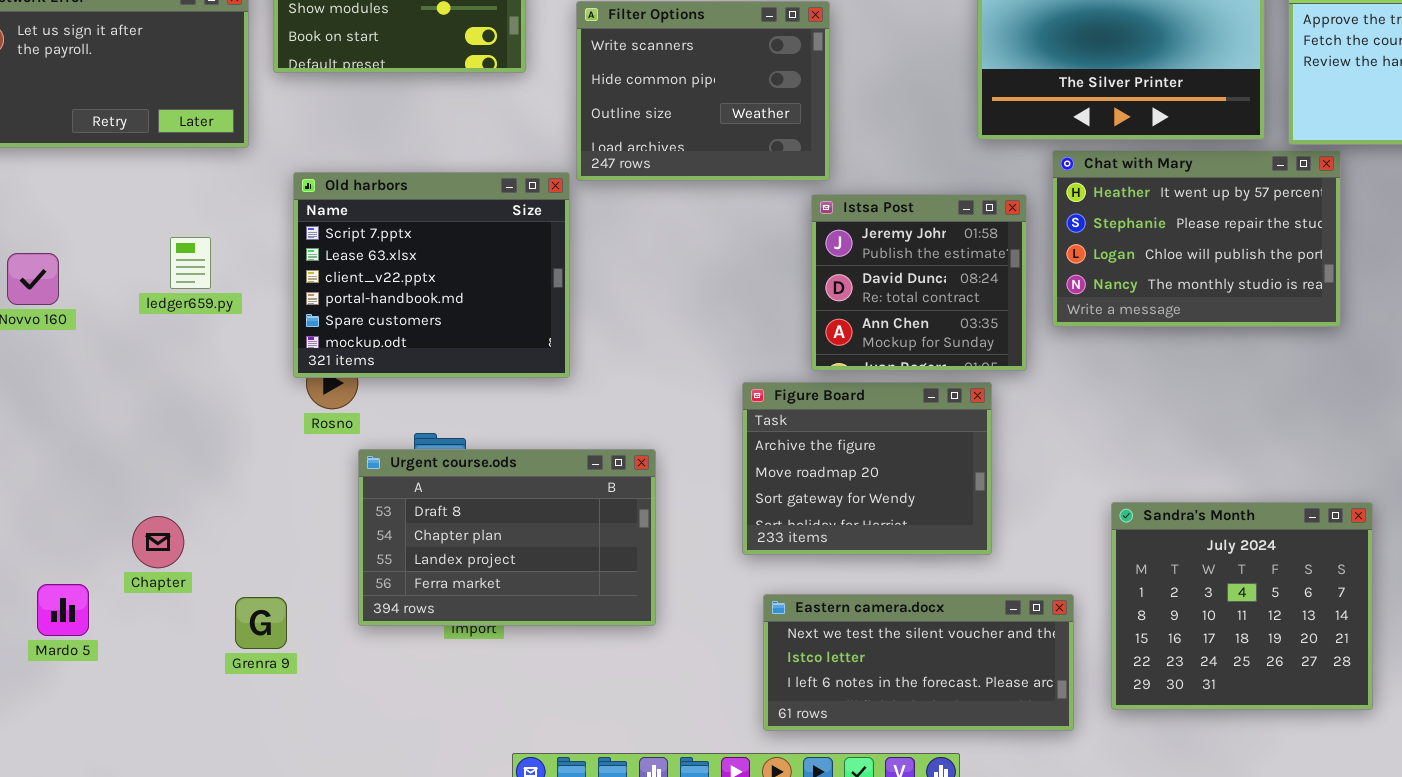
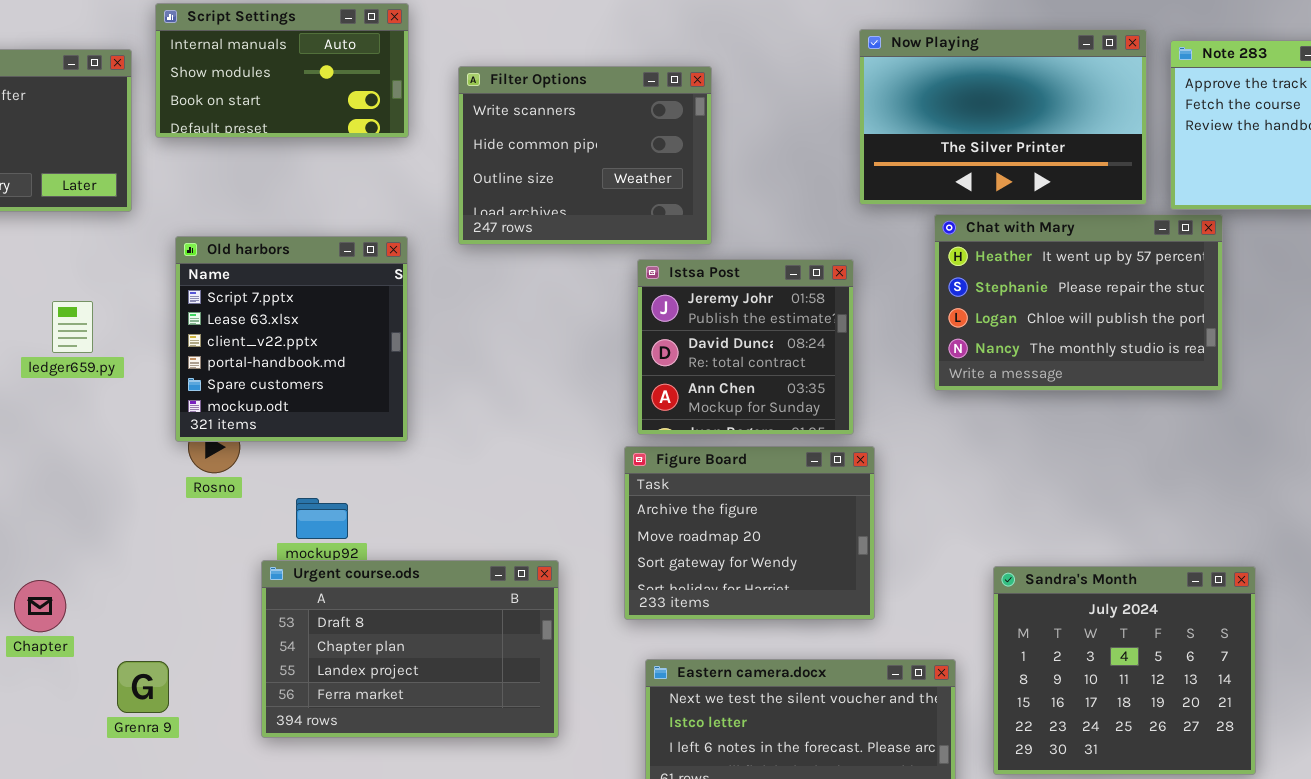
Old harbors: [293,172,570,378] -> [175,236,408,442], resized
Istsa Post: [811,194,1027,371] -> [637,259,854,435], moved
Urgent course.ods: [358,449,656,626] -> [261,560,559,738], moved

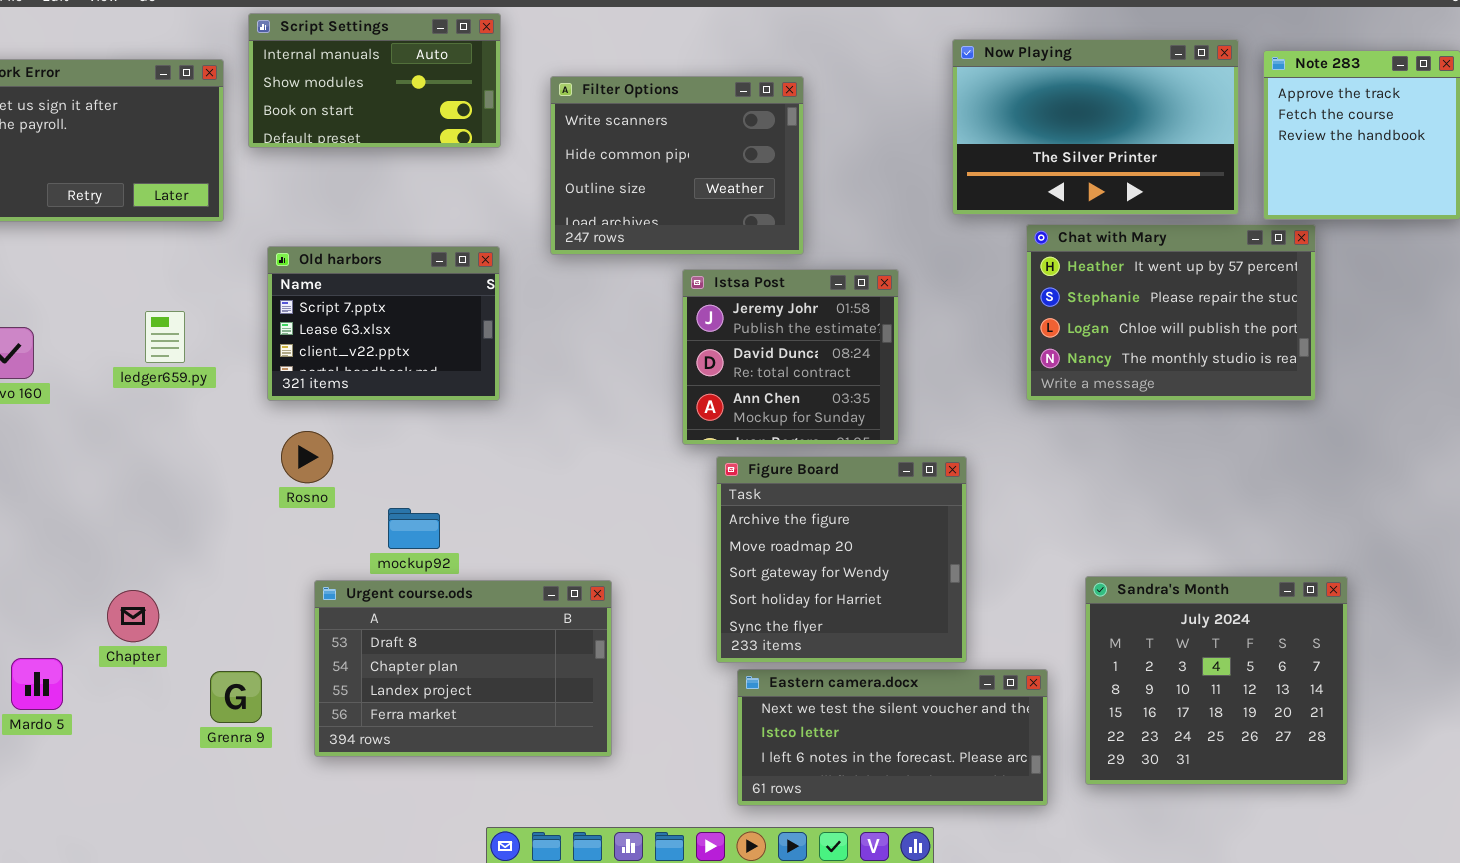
Old harbors: [175,236,408,442] -> [267,246,500,401], resized
Istsa Post: [637,259,854,435] -> [682,269,899,445], moved
Figure Board: [624,446,875,620] -> [716,456,967,663], resized
Urgent course.ods: [261,560,559,738] -> [314,580,612,757], moved

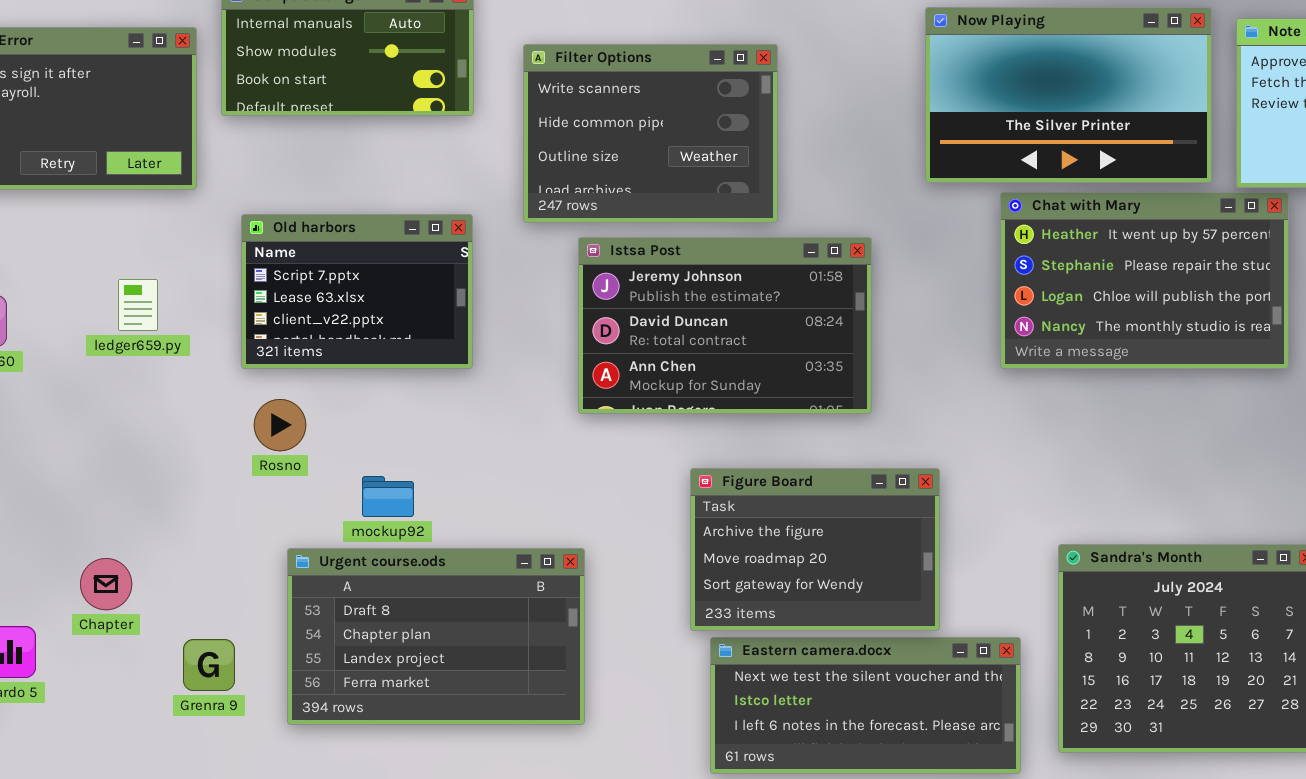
Istsa Post: [682,269,899,445] -> [578,237,872,414], resized
Figure Board: [716,456,967,663] -> [690,468,940,631], resized

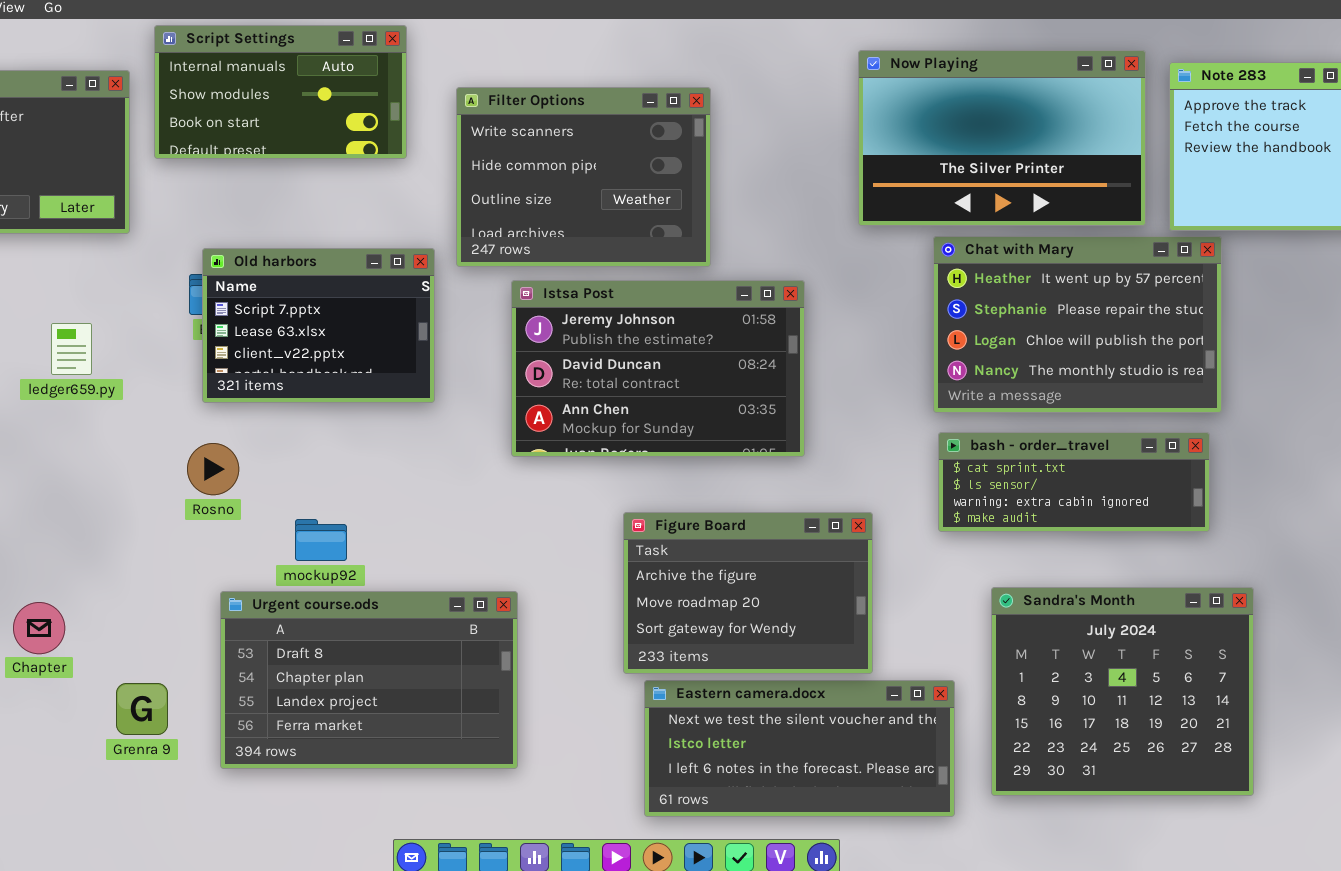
Old harbors: [241,214,473,369] -> [202,248,435,403], moved
bash - order_travel: none -> [938,432,1210,532], opened

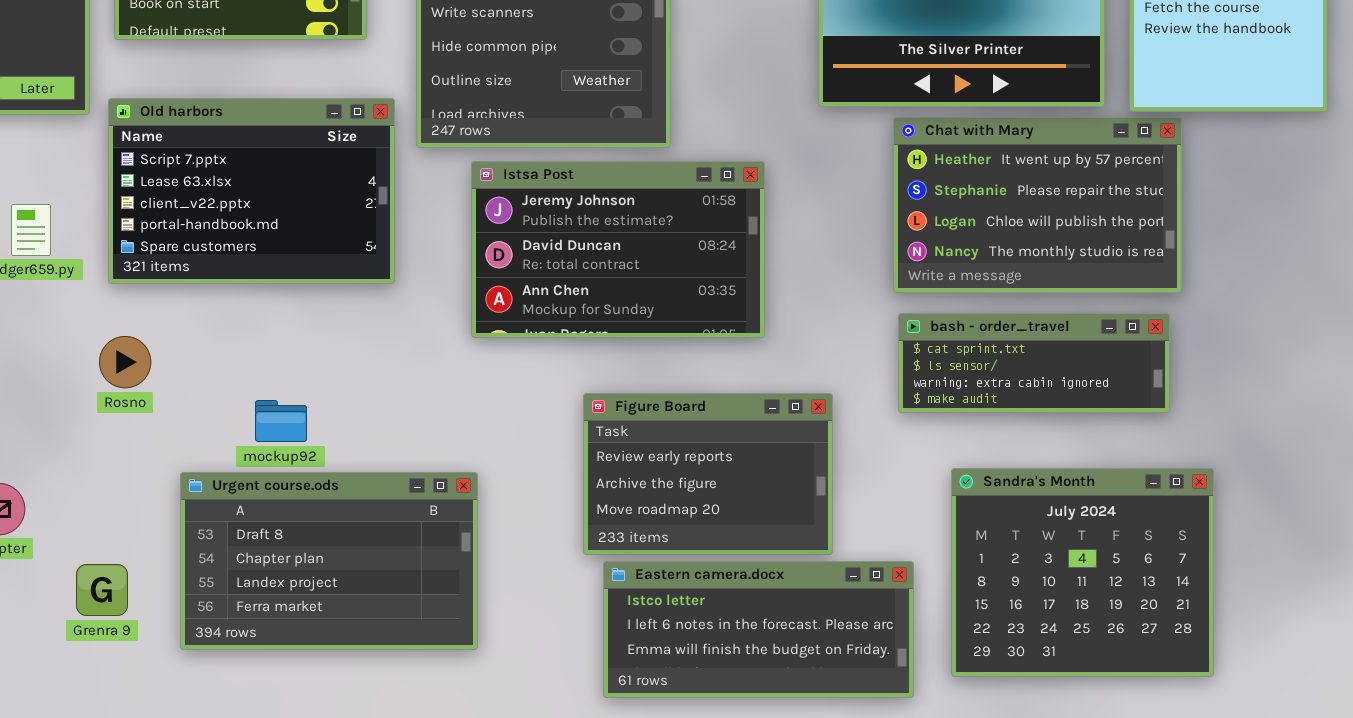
Old harbors: [202,248,435,403] -> [108,98,395,284], resized
Rosno: [187,443,239,495] -> [99,336,151,388], moved
Figure Board: [623,512,873,674] -> [583,393,833,555], scrolled up 1 row
Eastern camera.docx: [644,680,955,817] -> [603,561,914,698], scrolled down 1 row

